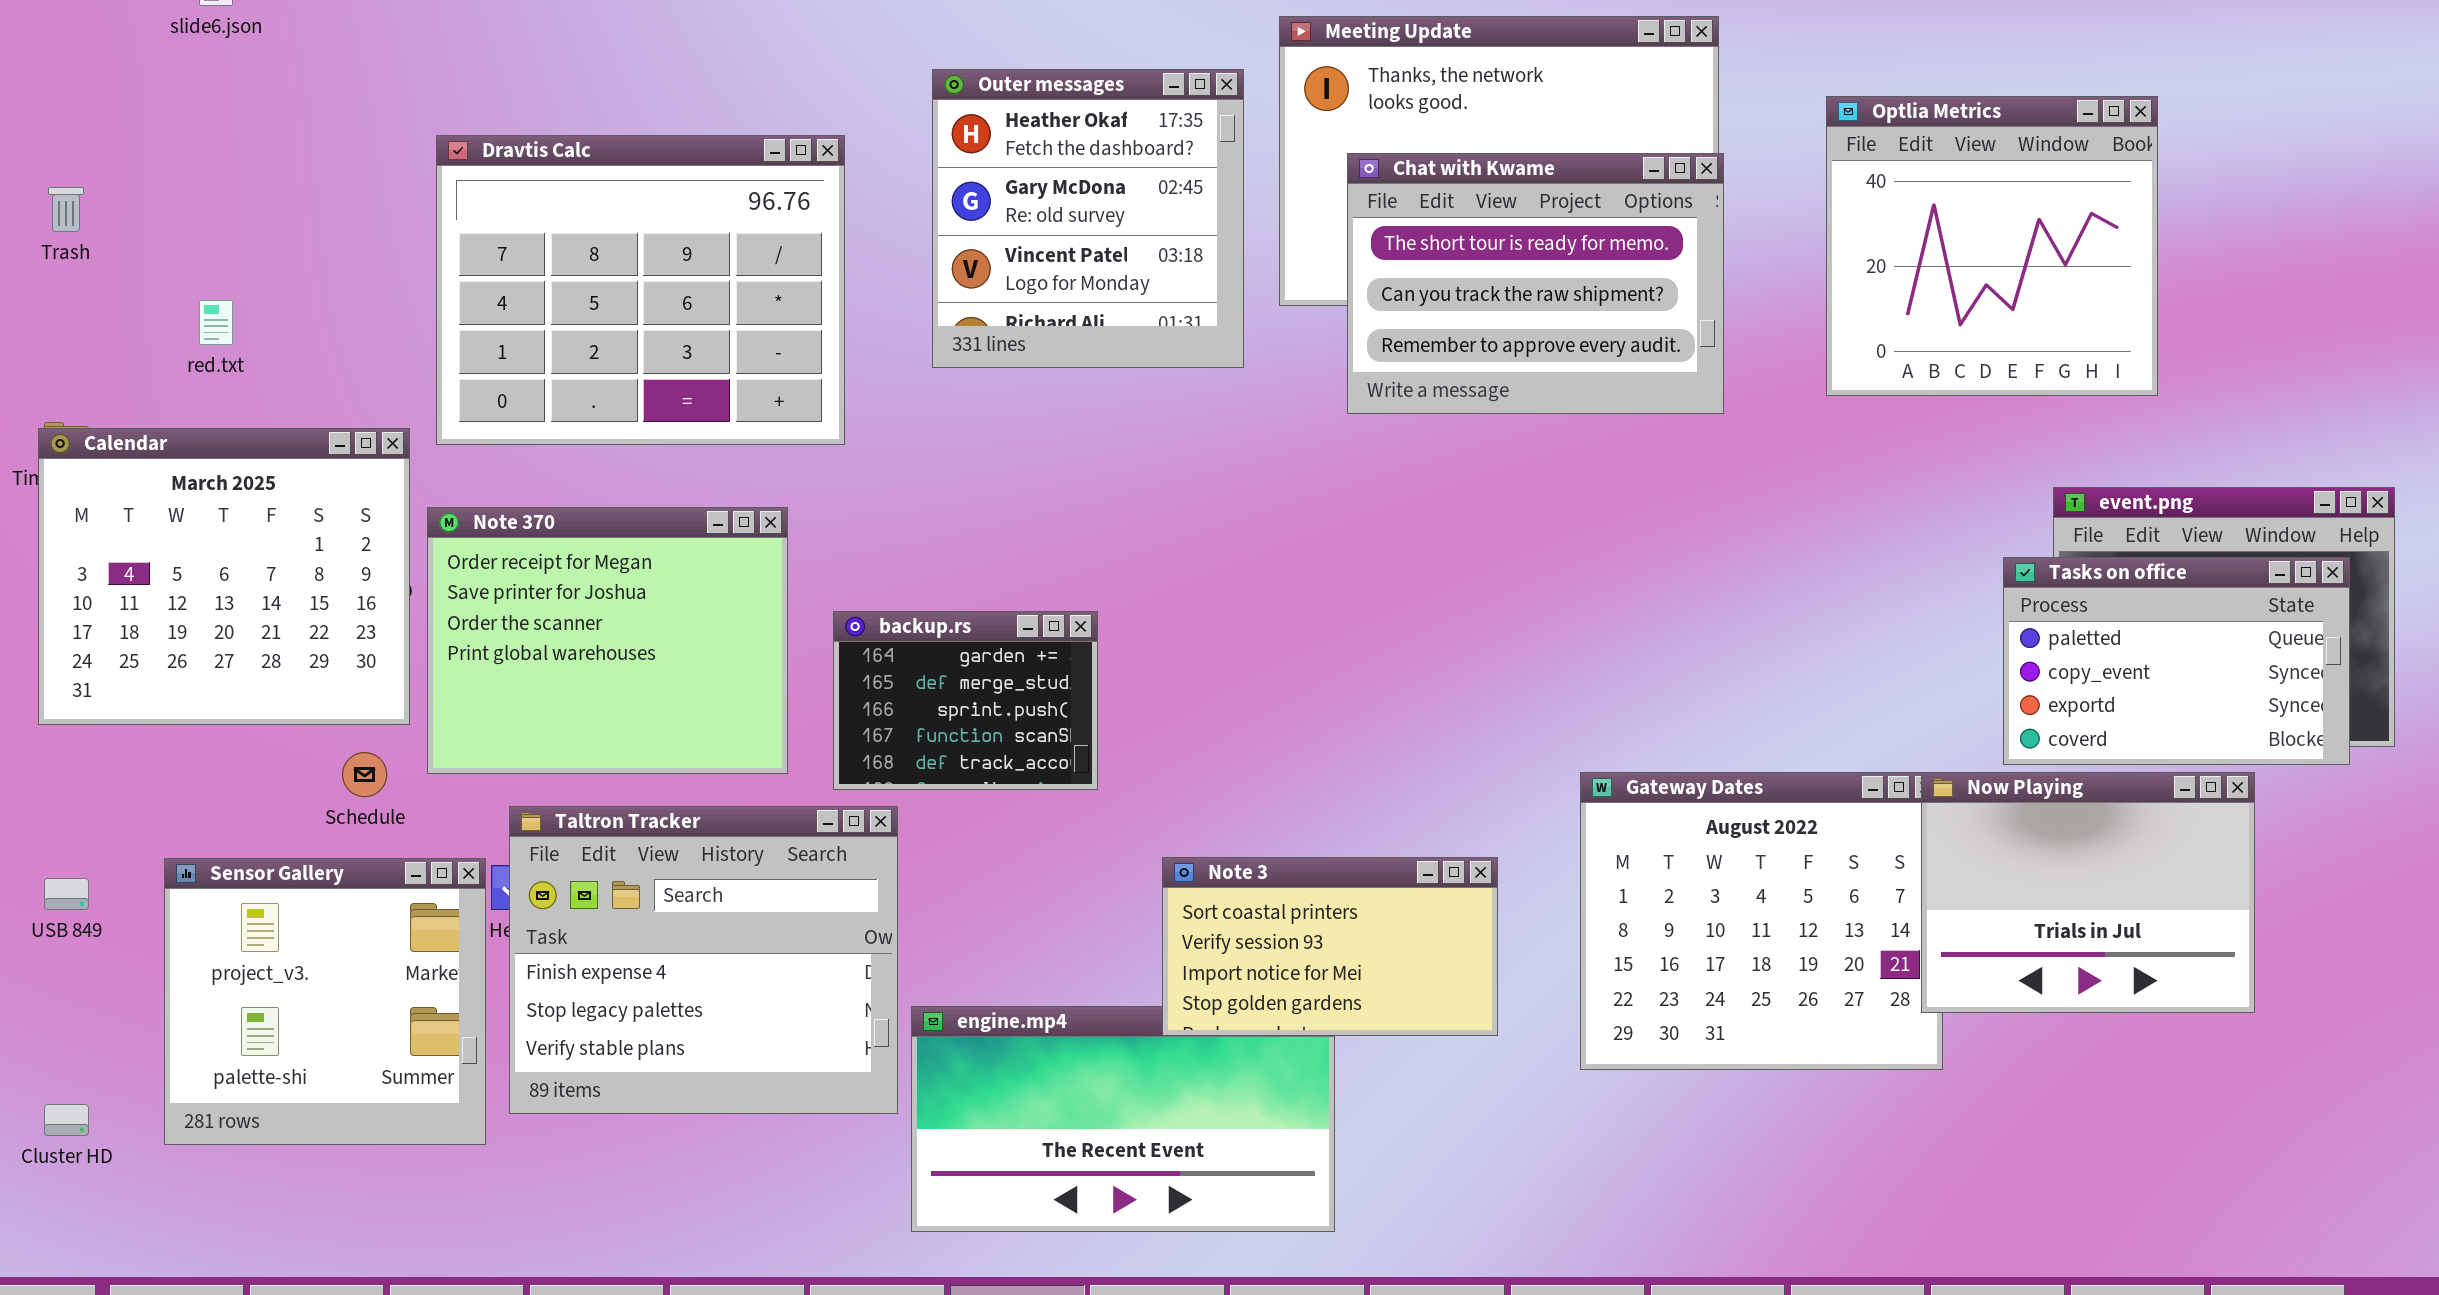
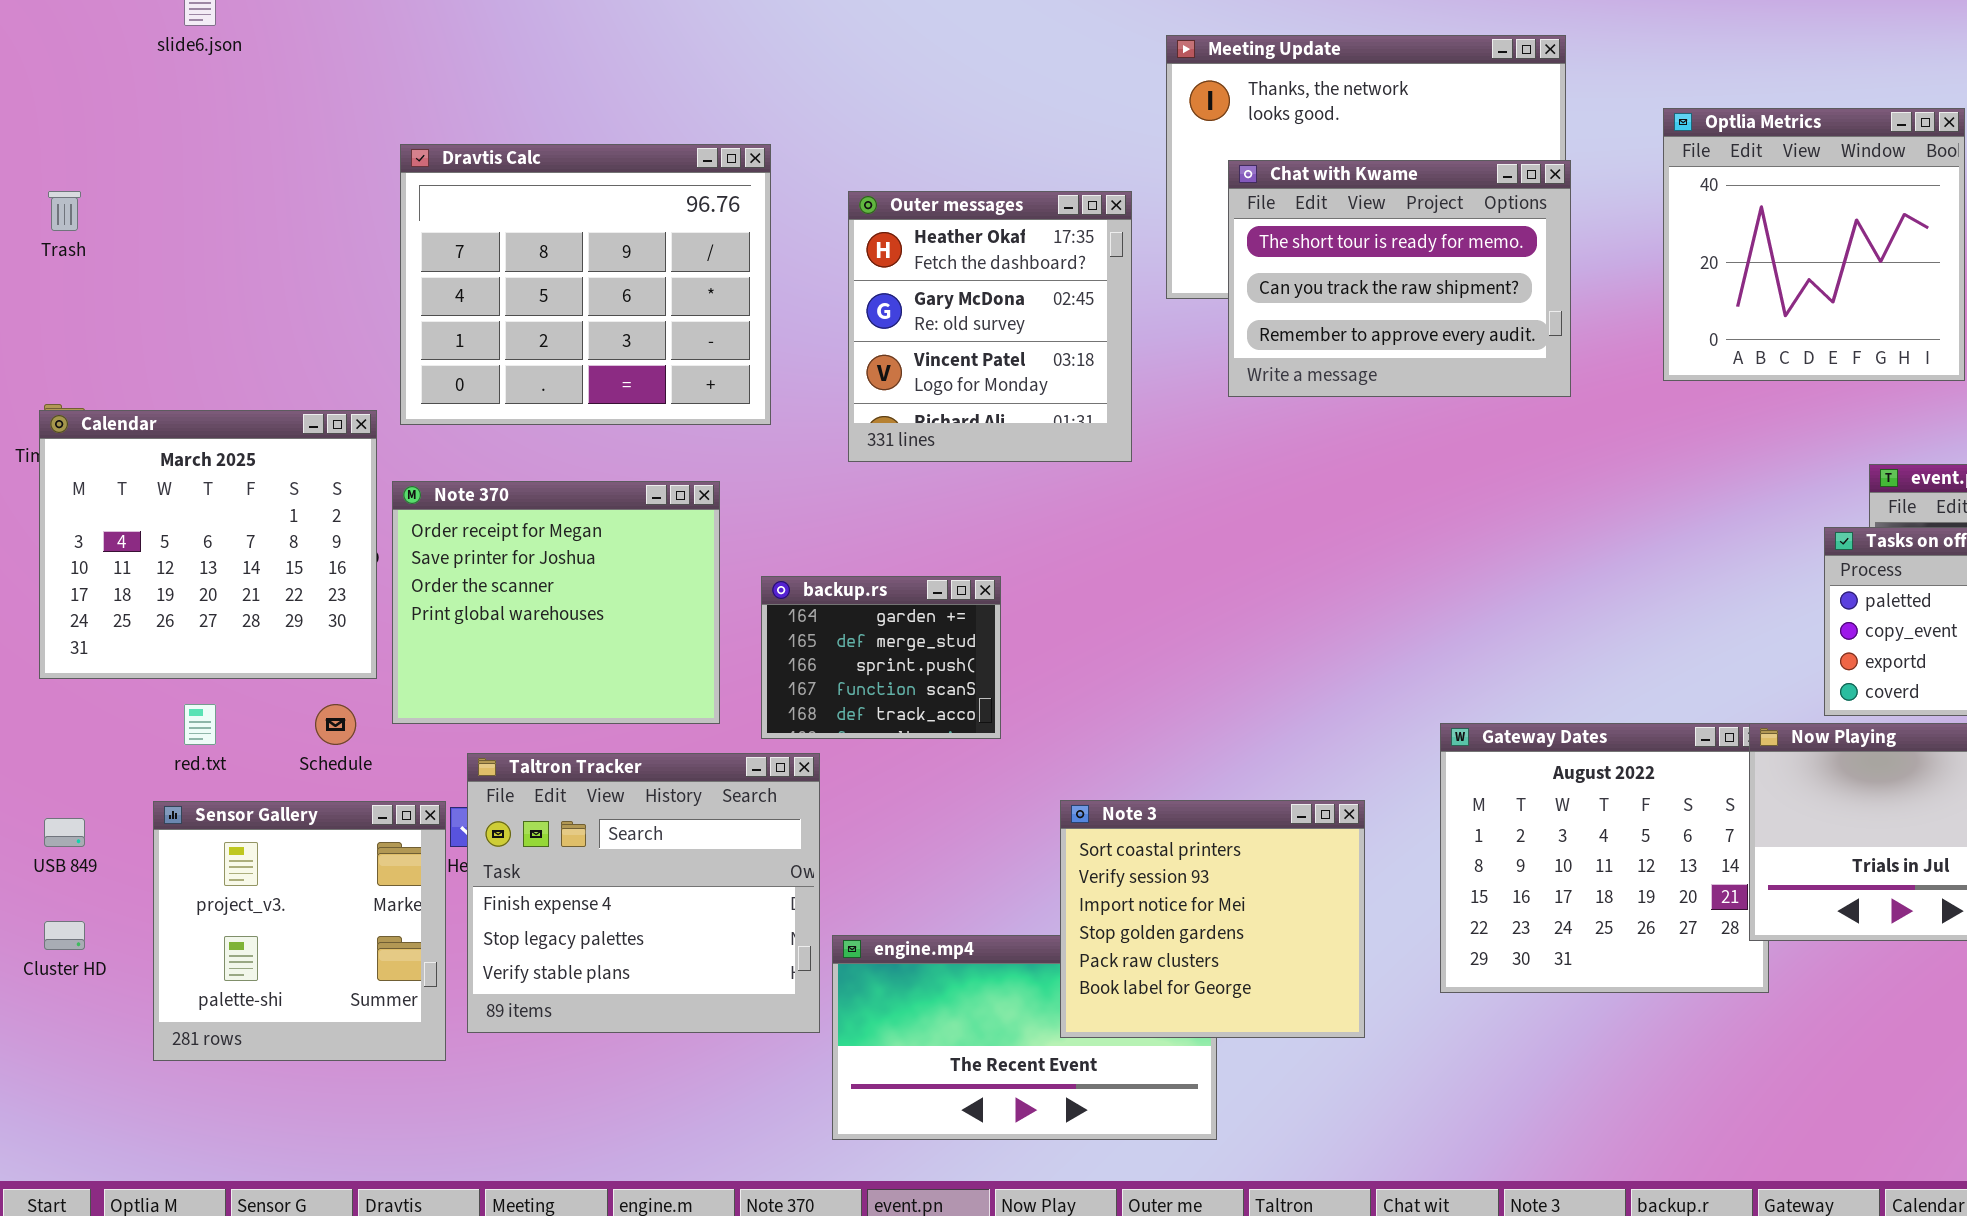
Outer messages: [932,69,1244,368] -> [848,191,1132,462], moved
red.txt: [199,300,233,345] -> [184,704,216,745], moved
Note 3: [1162,857,1498,1036] -> [1060,800,1365,1038], resized
Cluster HD: [44,1104,89,1136] -> [44,921,85,950], moved

